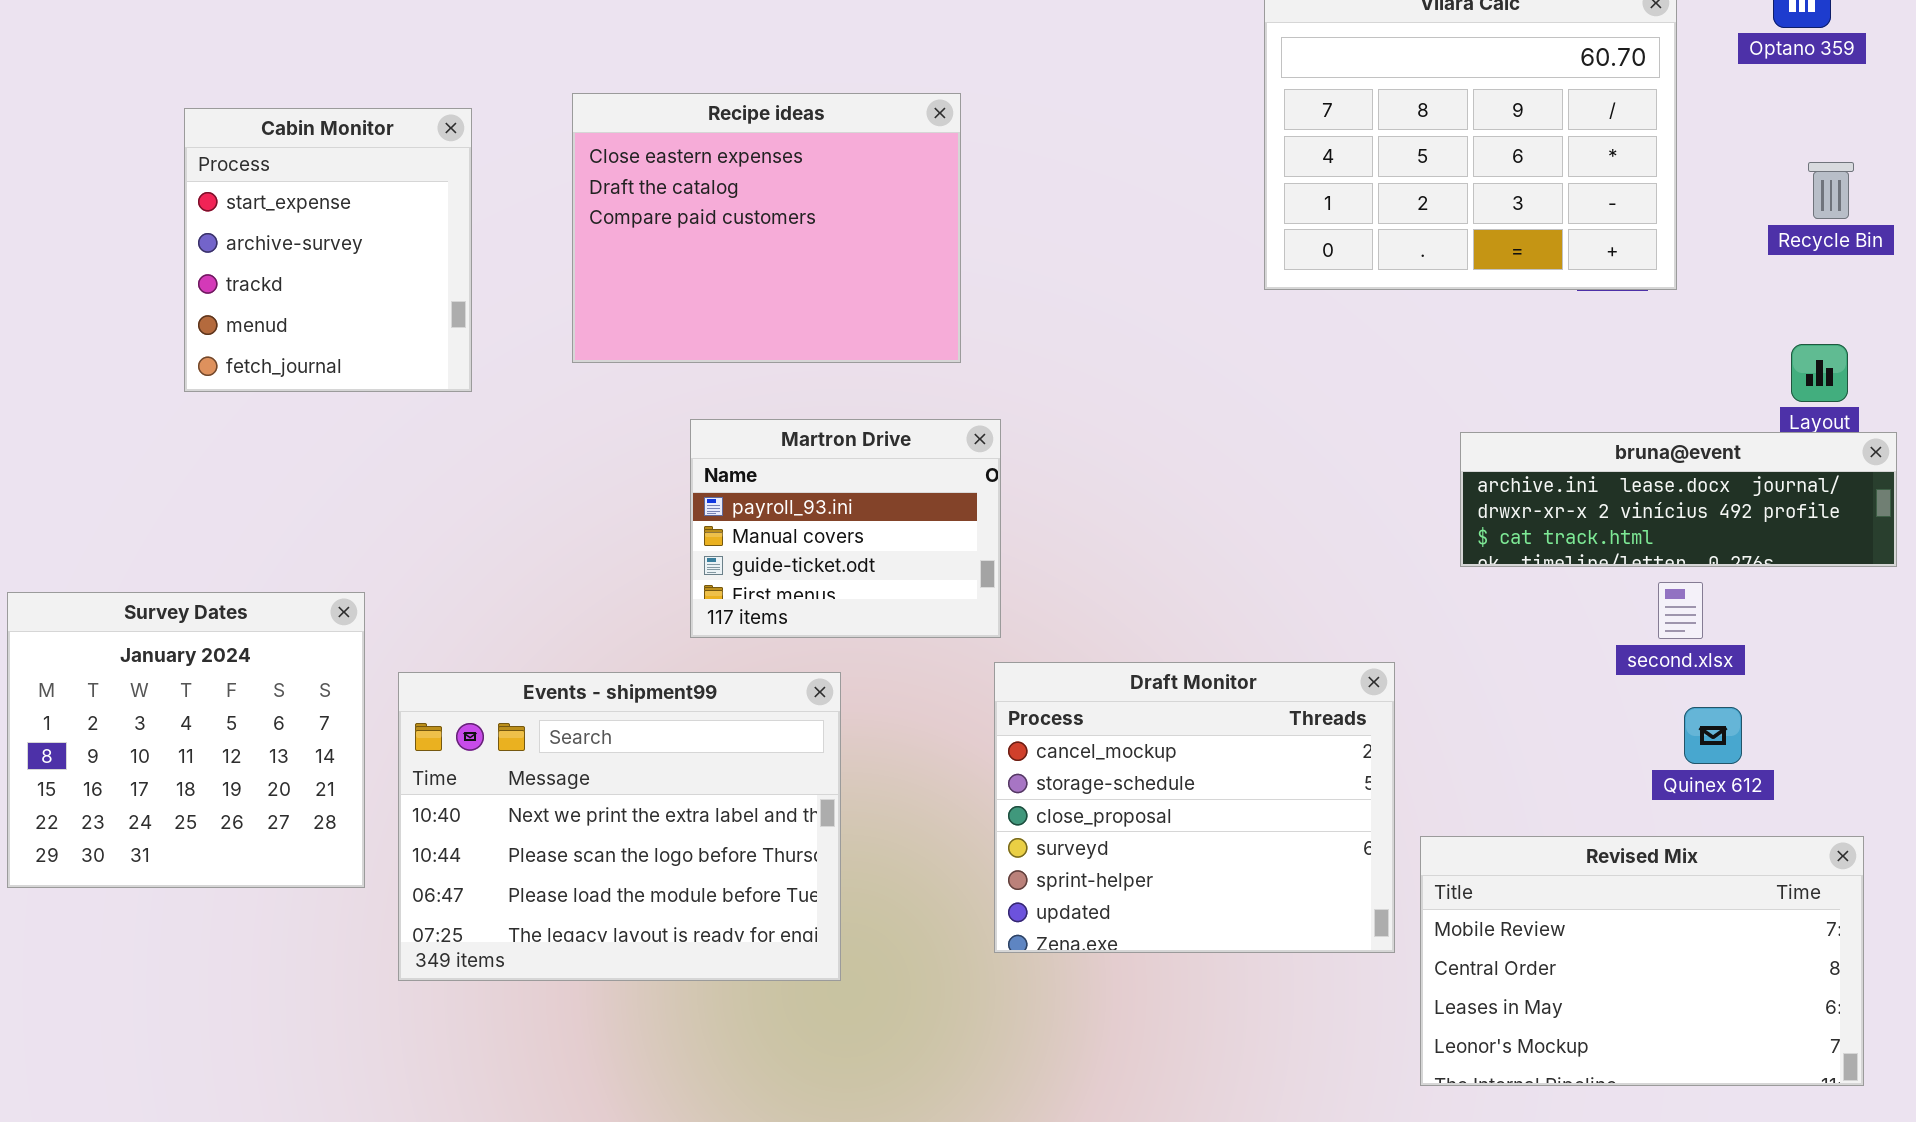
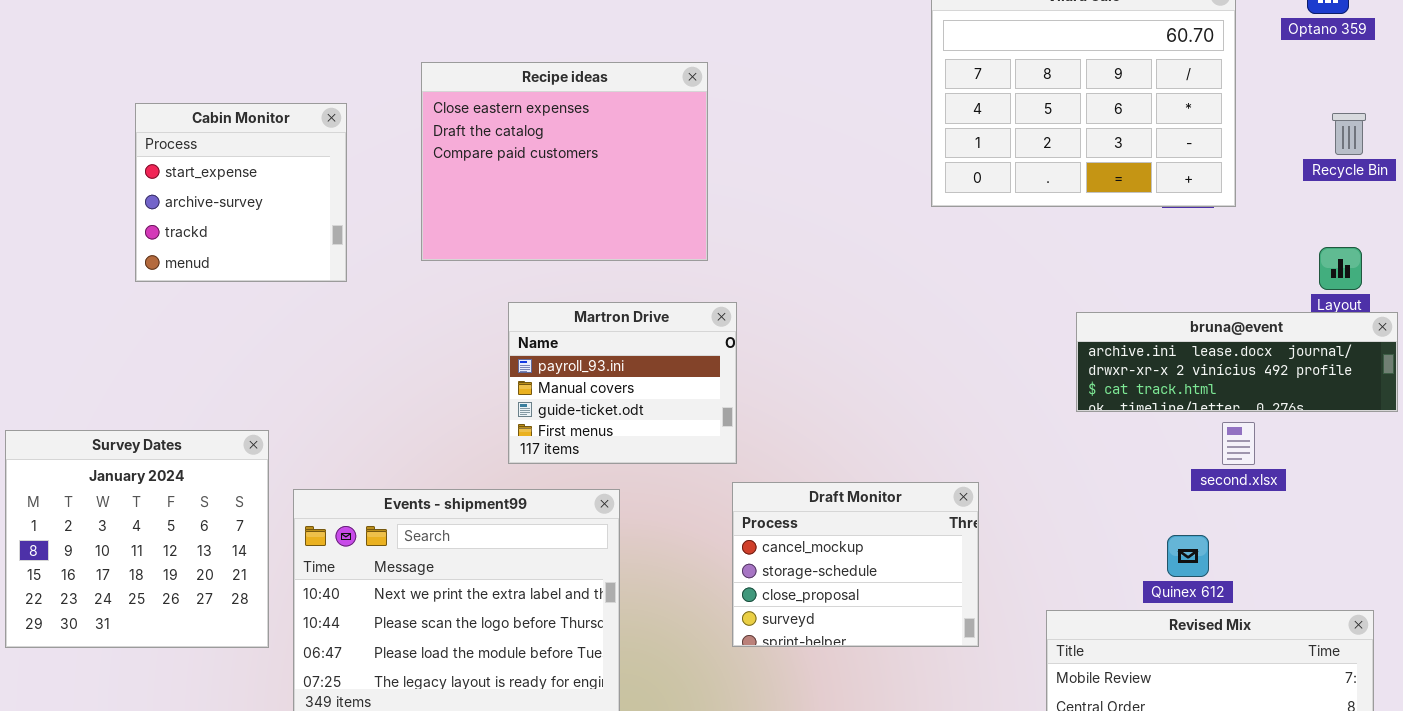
Cabin Monitor: [184,108,472,392] -> [135,103,347,282], resized
Draft Monitor: [994,662,1395,953] -> [732,482,979,647], resized
Quinex 612: [1684,707,1742,764] -> [1167,535,1209,577], moved

